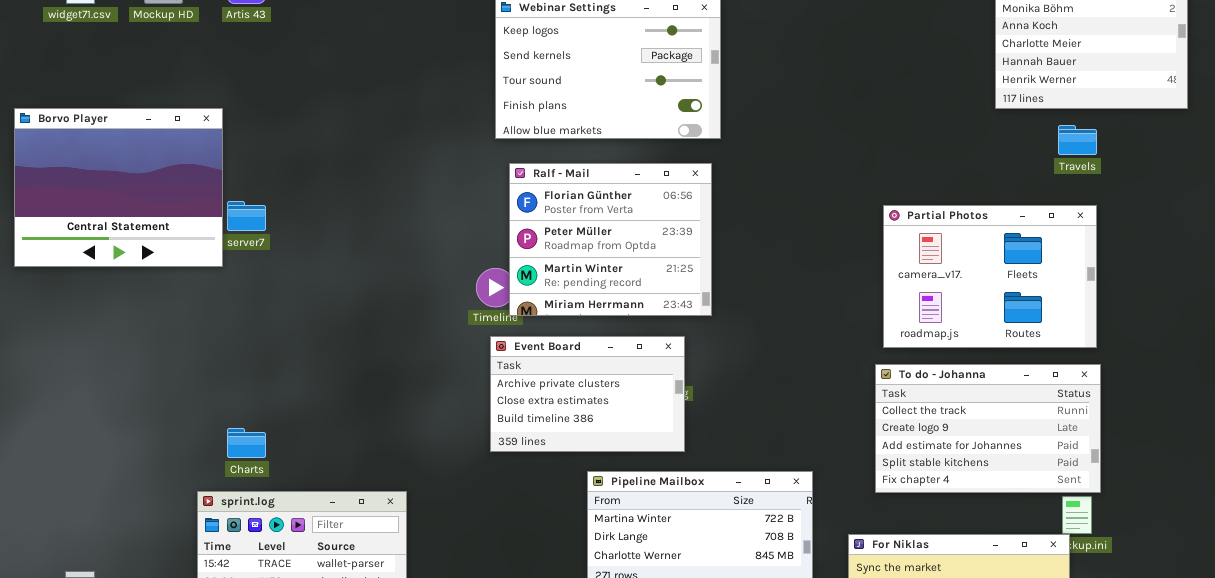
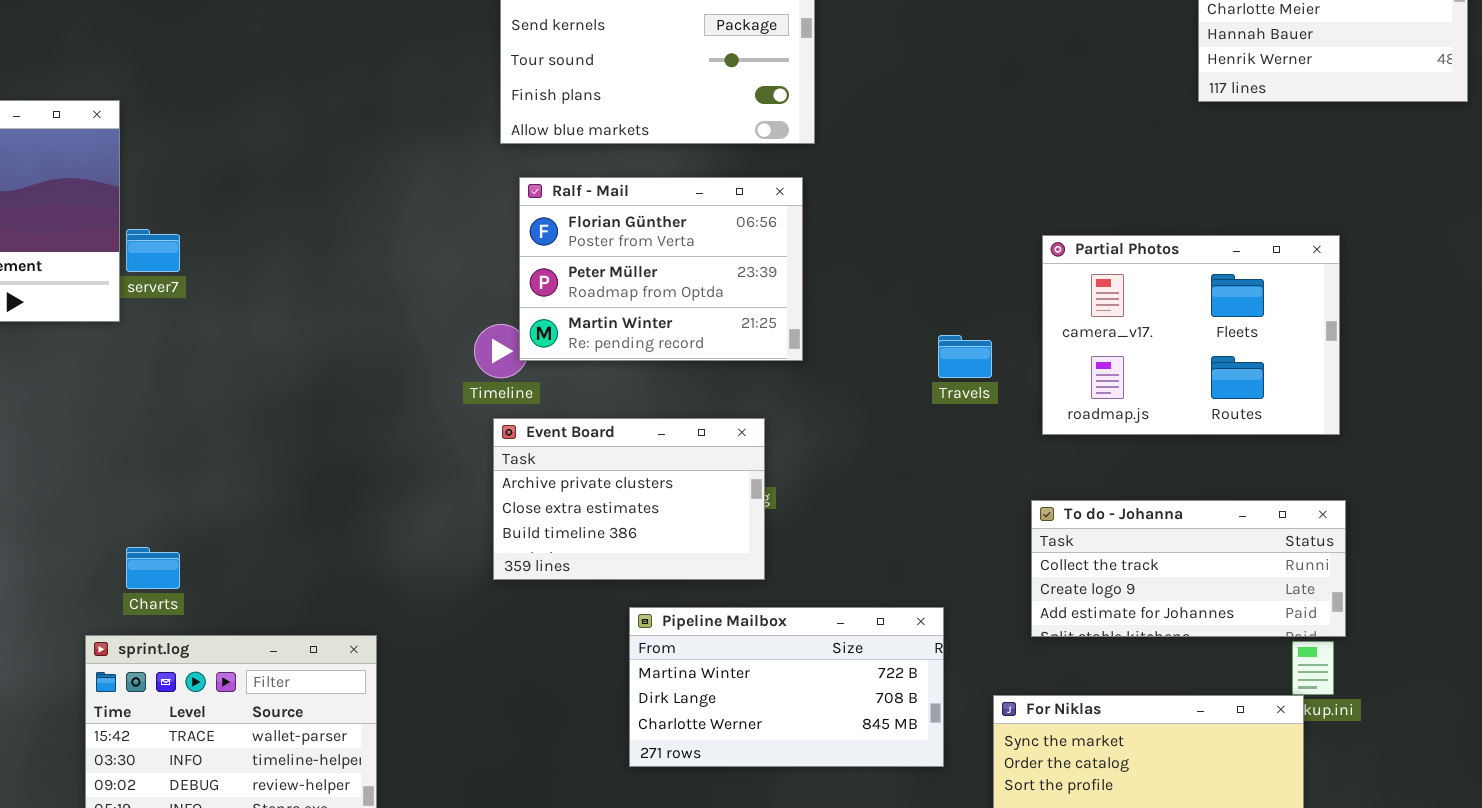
Travels: [1058,125,1097,155] -> [938,335,992,378], moved
Ralf - Mail: [509,163,712,316] -> [519,177,803,361], resized
To do - Johanna: [875,364,1101,493] -> [1031,500,1346,637], resized

